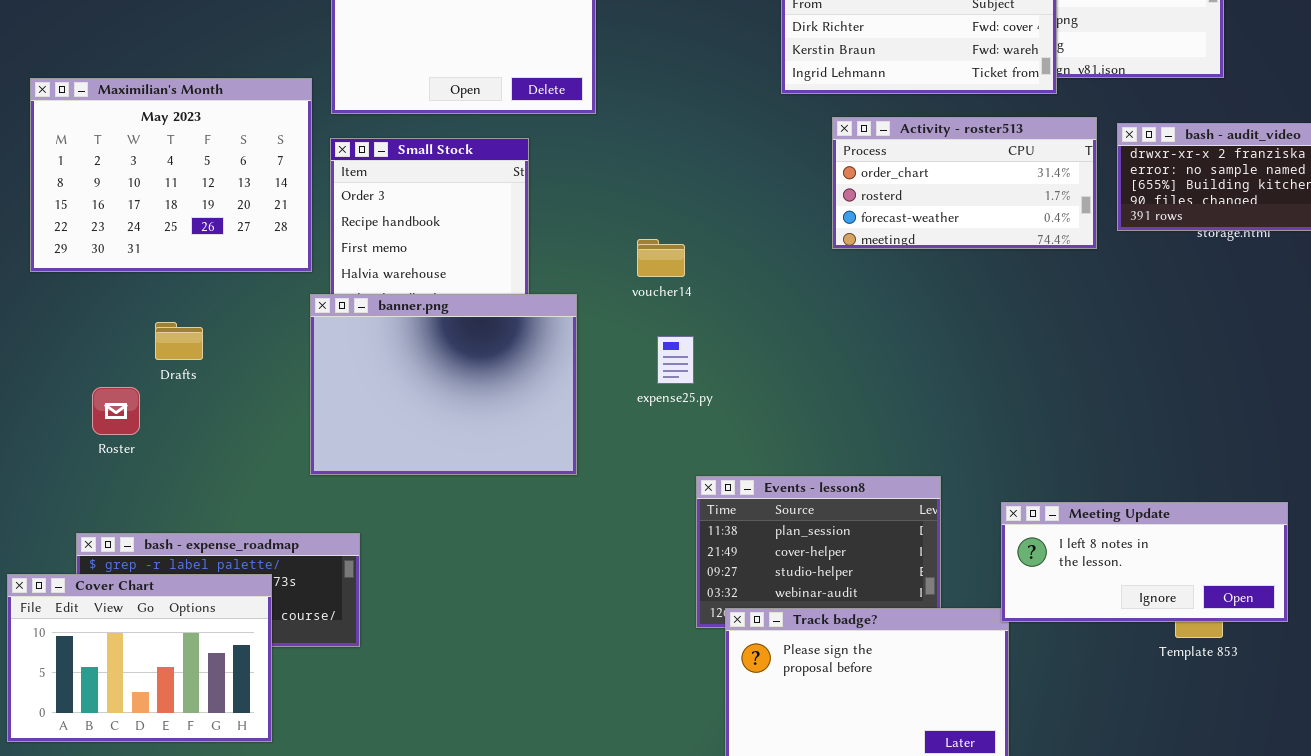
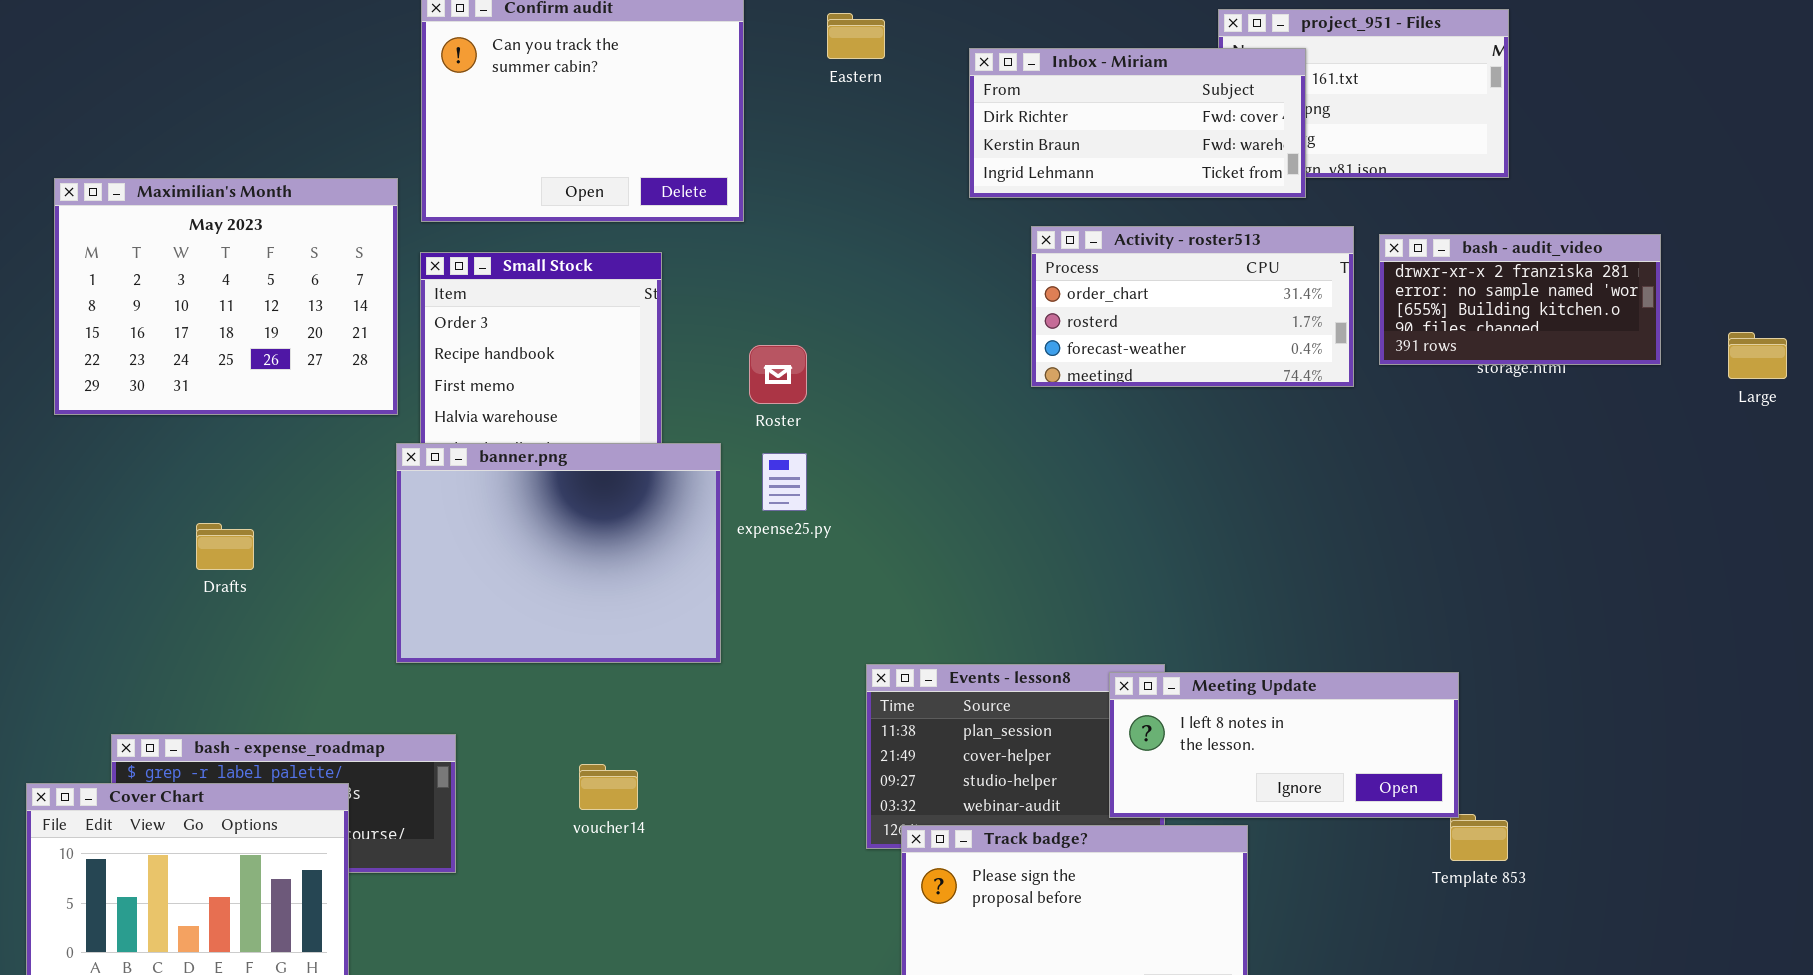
voucher14: [637,239,685,277] -> [579,764,638,810], moved
Drafts: [155,322,203,360] -> [196,523,254,570], moved
expense25.py: [657,336,694,384] -> [762,453,807,511], moved
Roster: [92,387,140,435] -> [749,345,807,404], moved
Meeting Update: [1001,502,1288,622] -> [1109,672,1459,818], moved

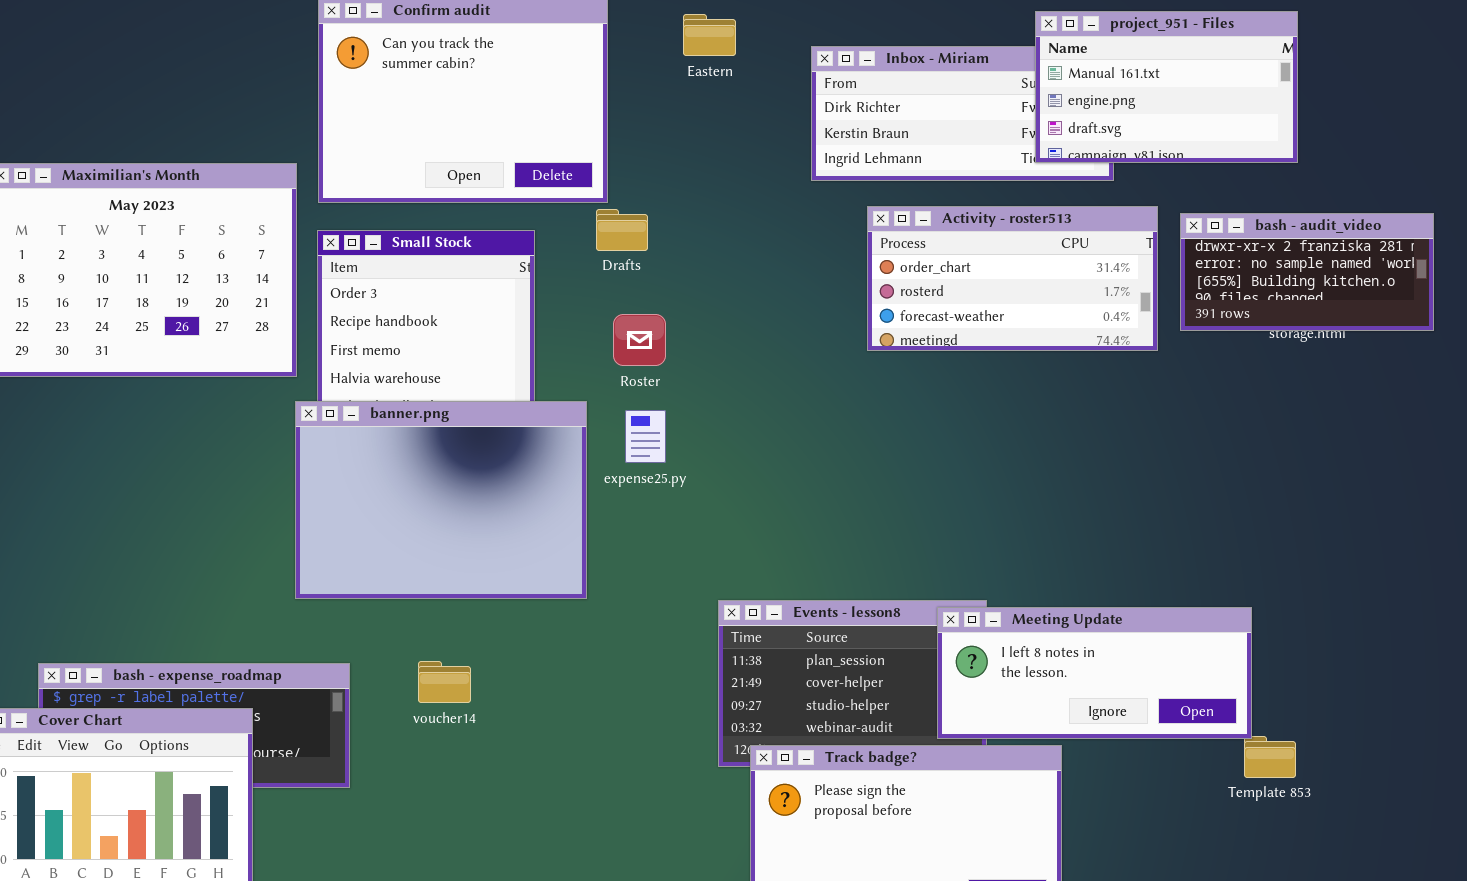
project_951 - Files: [1218,9,1509,178] -> [1035,11,1298,163], raised
Drafts: [196,523,254,570] -> [596,209,648,251], moved
voucher14: [579,764,638,810] -> [418,661,471,703], moved

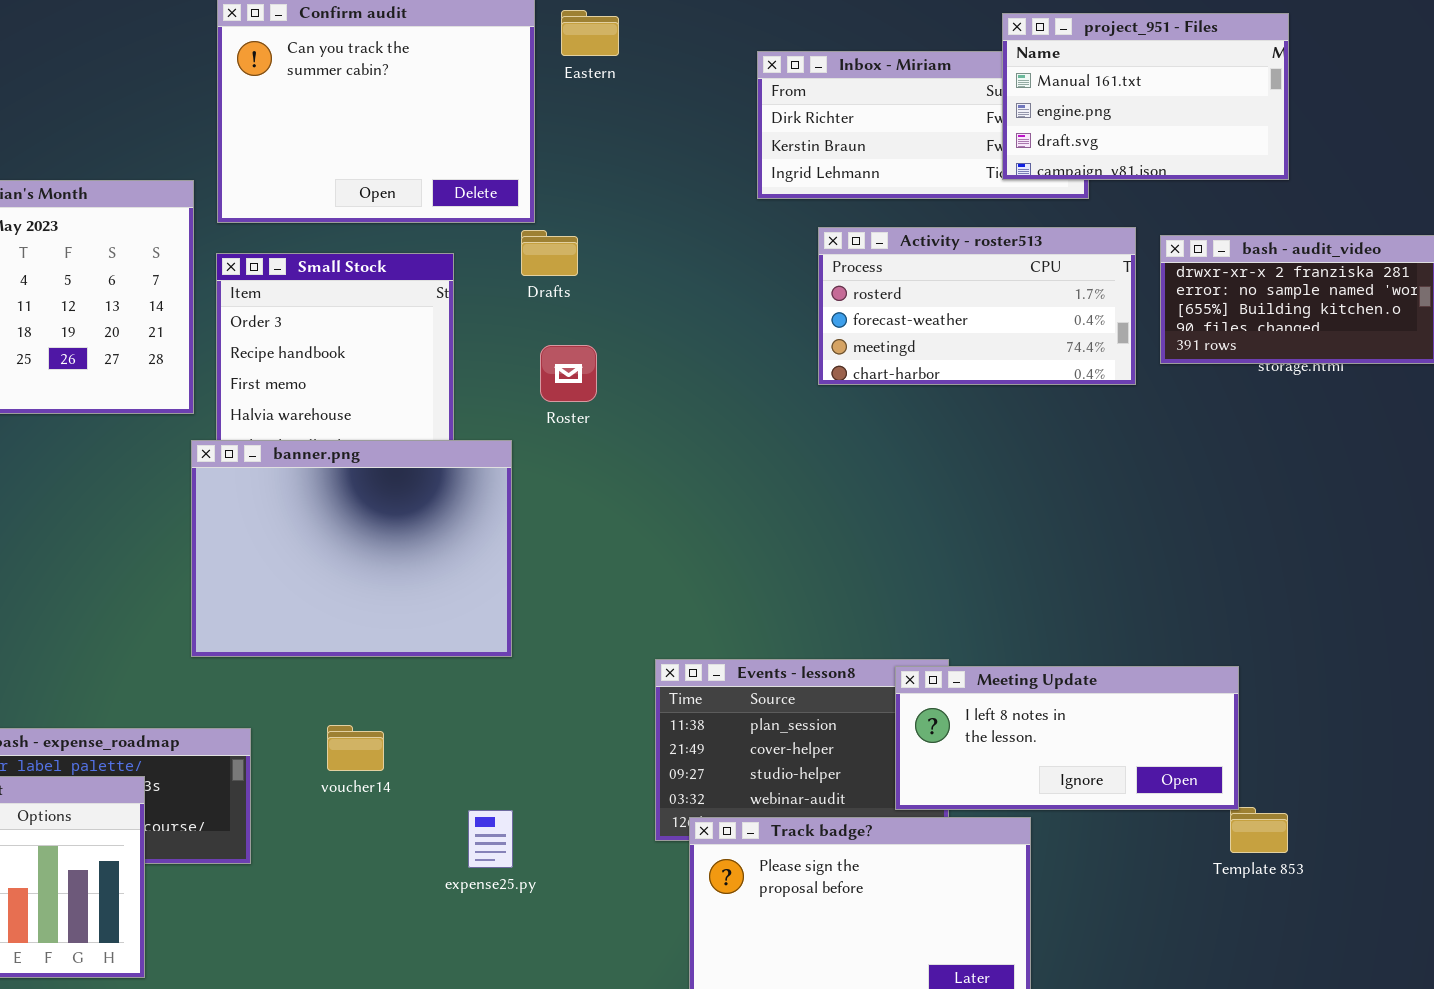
Eastern: [683,14,736,56] -> [561,10,619,56], moved
Activity - roster513: [867,206,1158,351] -> [818,227,1136,385], scrolled down 1 row
expense25.py: [625,410,666,463] -> [468,810,513,868], moved

